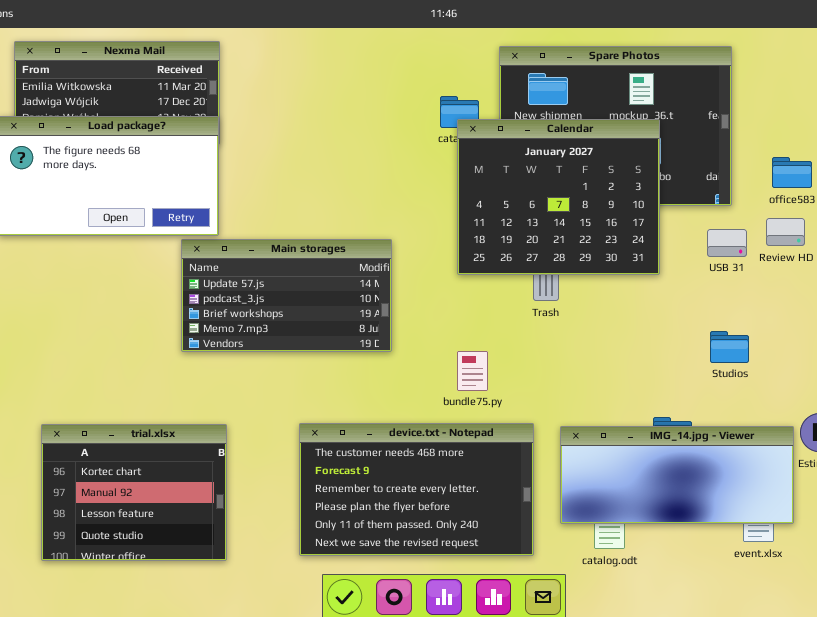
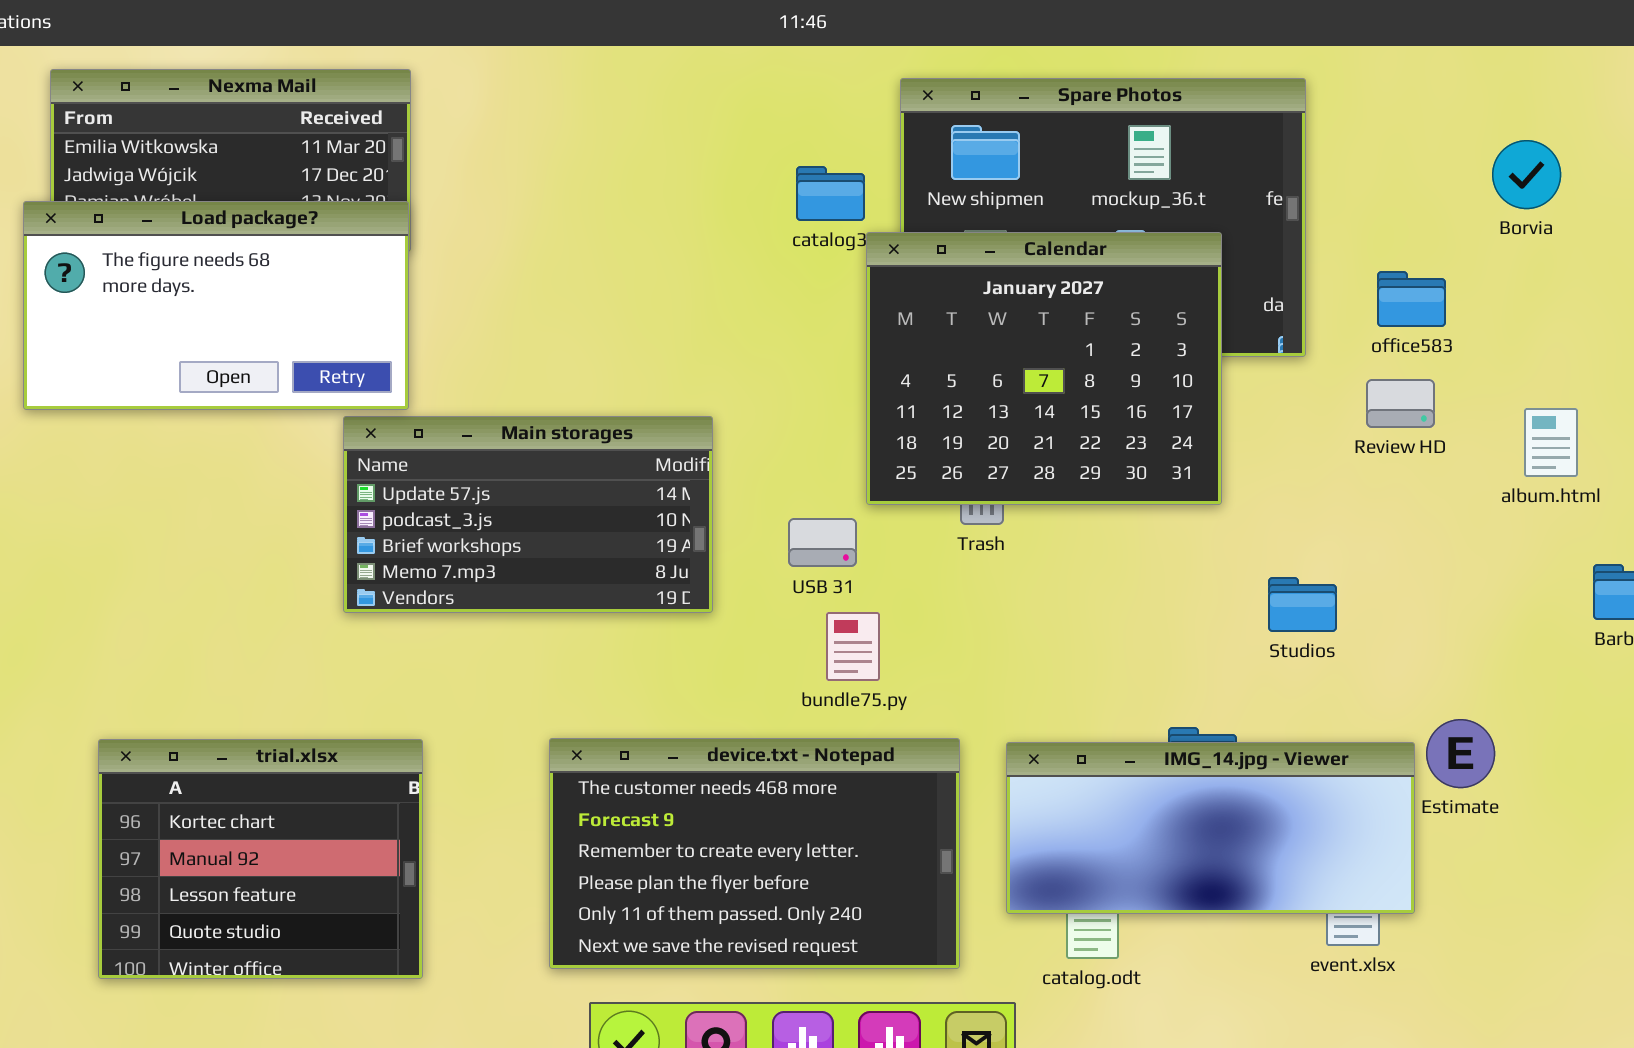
Calendar: [457,119,660,275] -> [866,232,1222,505], moved
USB 31: [707,229,747,257] -> [788,518,857,567], moved

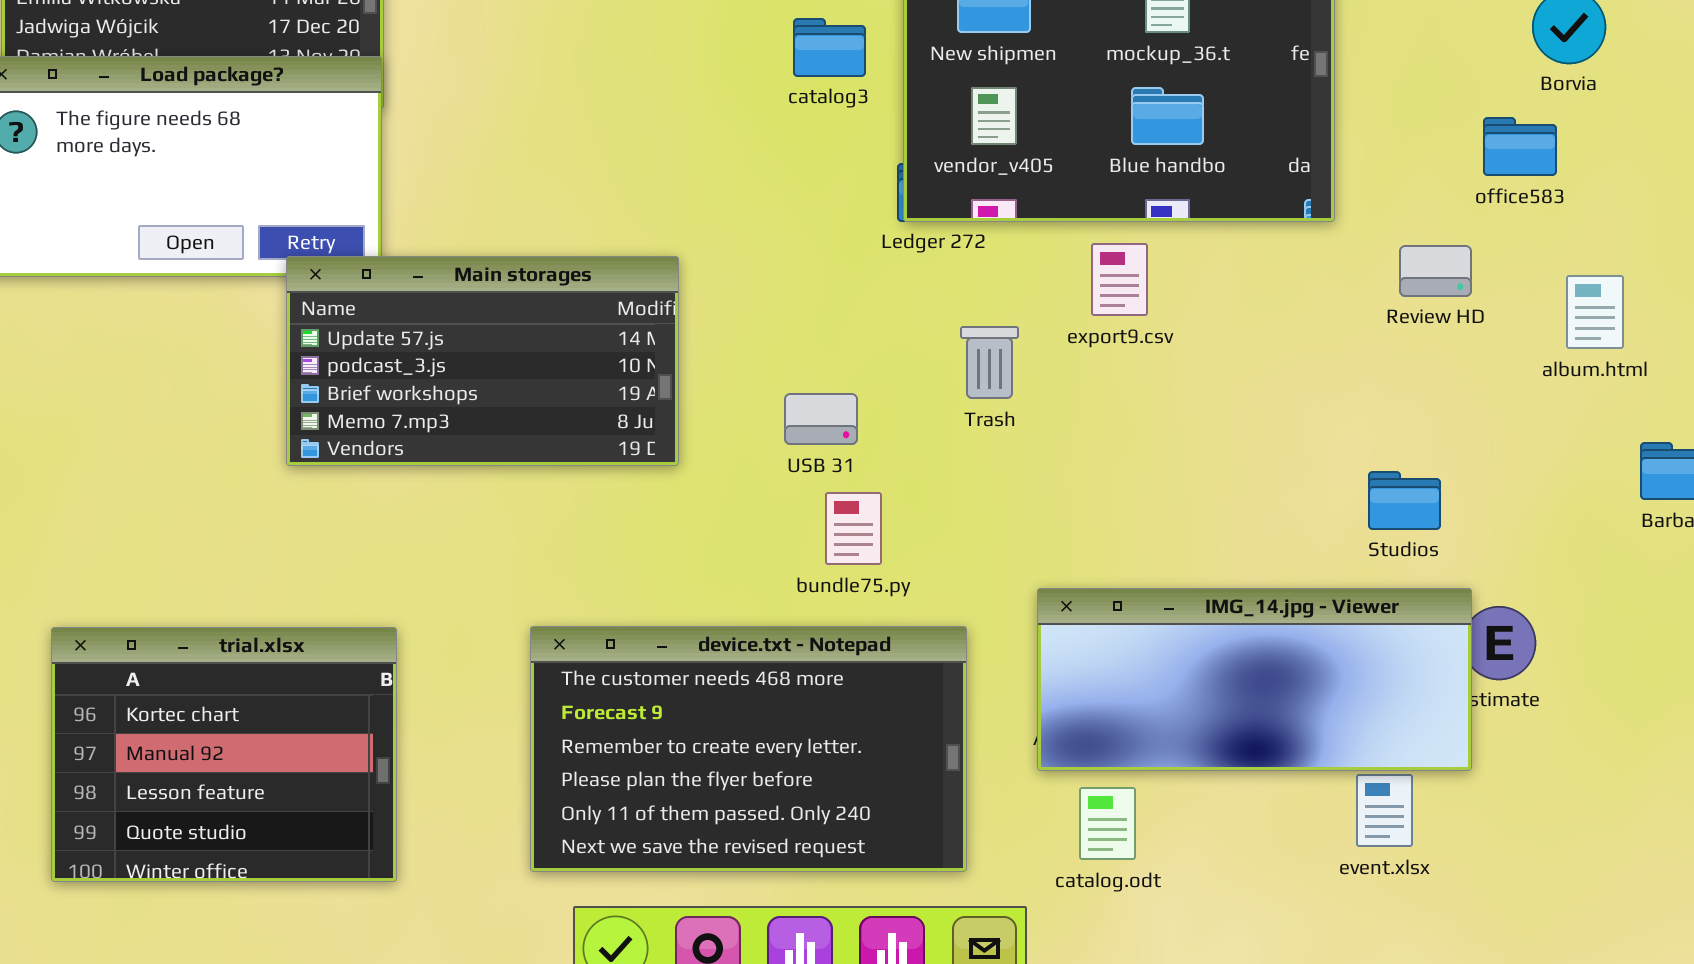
Calendar: [866,232,1222,505] -> none, closed
office583: [1377,271,1446,327] -> [1483,117,1557,176], moved
Main storages: [343,416,713,613] -> [286,256,679,466], moved
Studios: [1268,577,1337,632] -> [1368,471,1441,530], moved
IMG_14.jpg - Viewer: [1006,742,1415,914] -> [1037,588,1472,771], moved

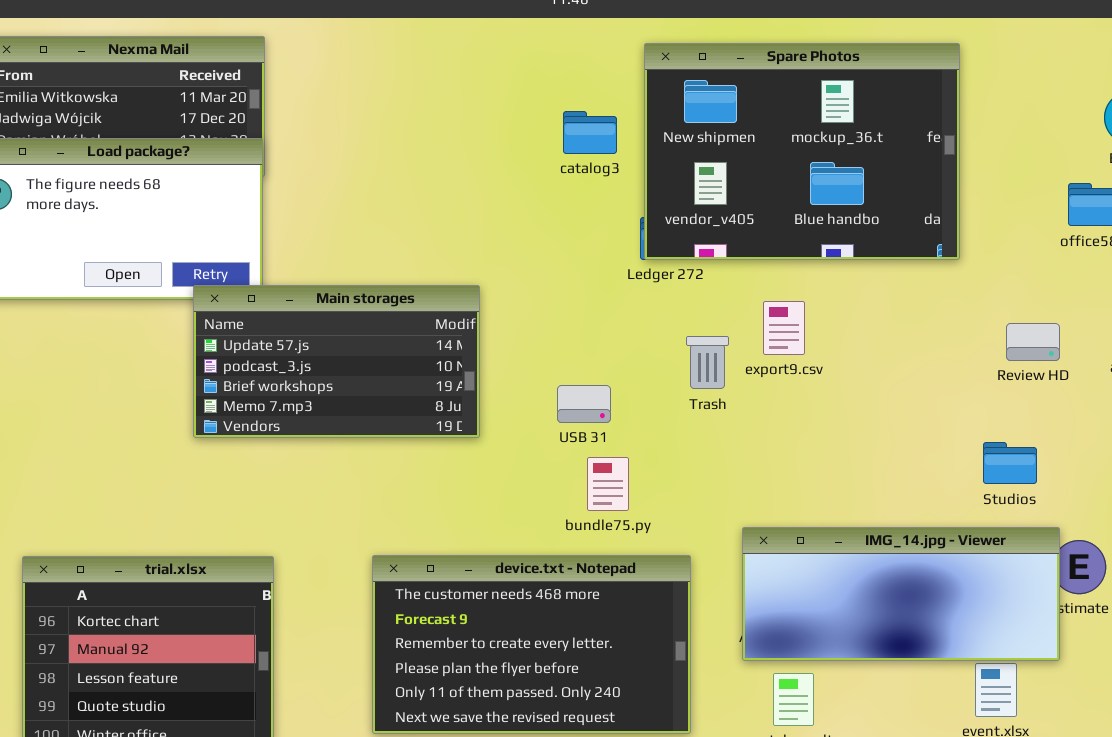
export9.csv: [1091,243,1148,316] -> [763,301,805,355], moved
Review HD: [1399,245,1472,297] -> [1006,323,1060,361], moved

